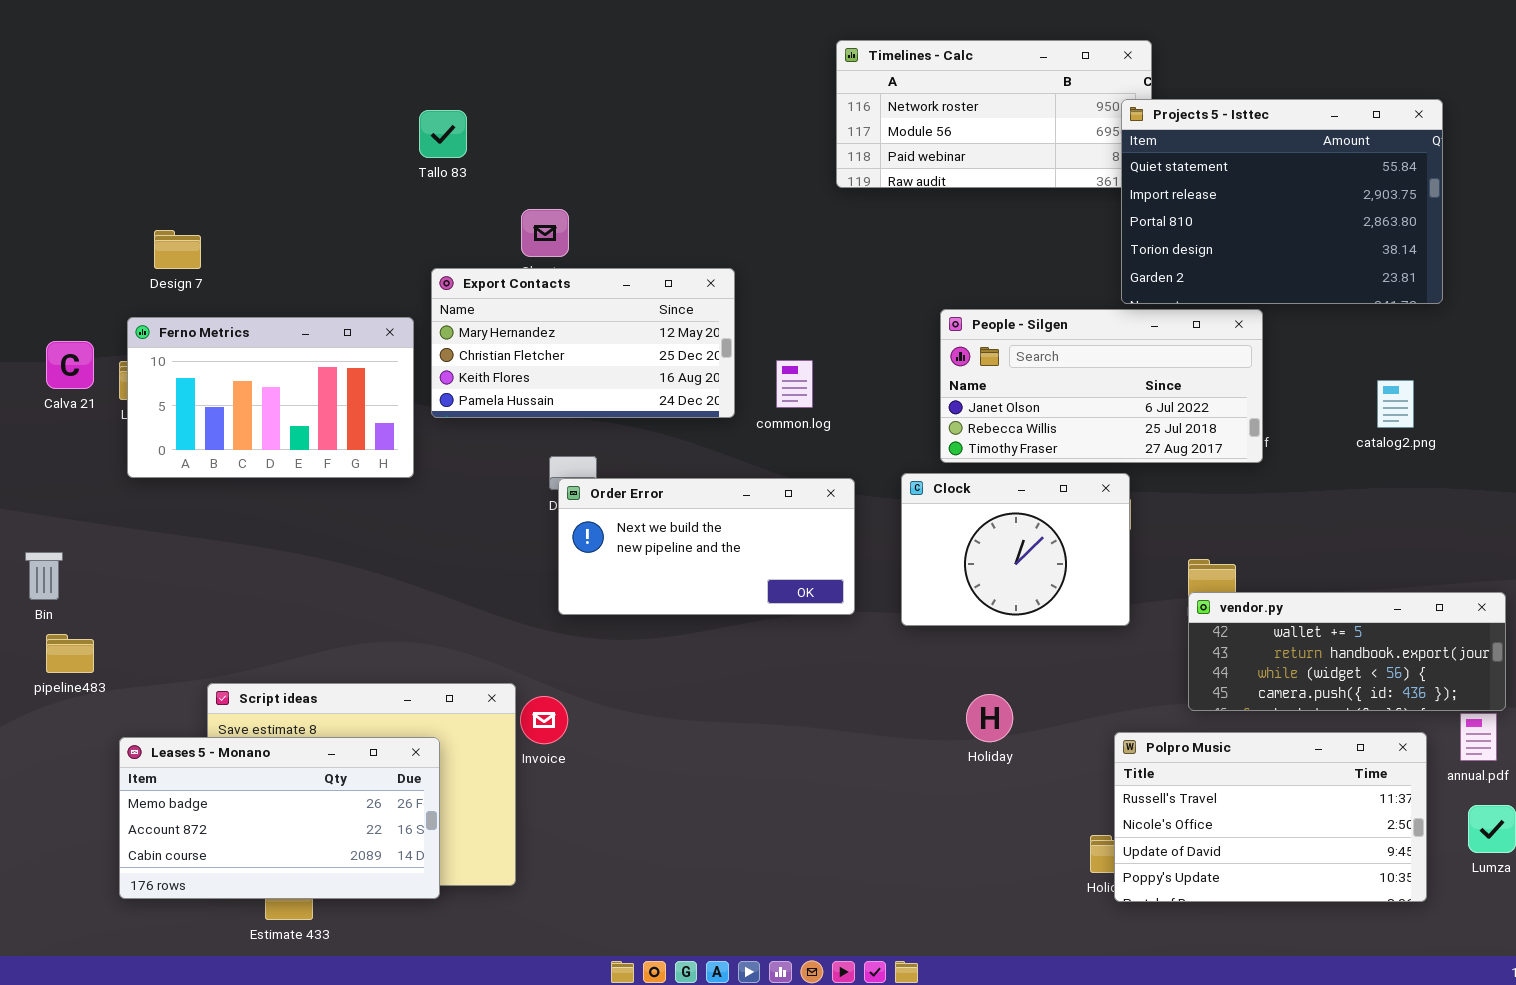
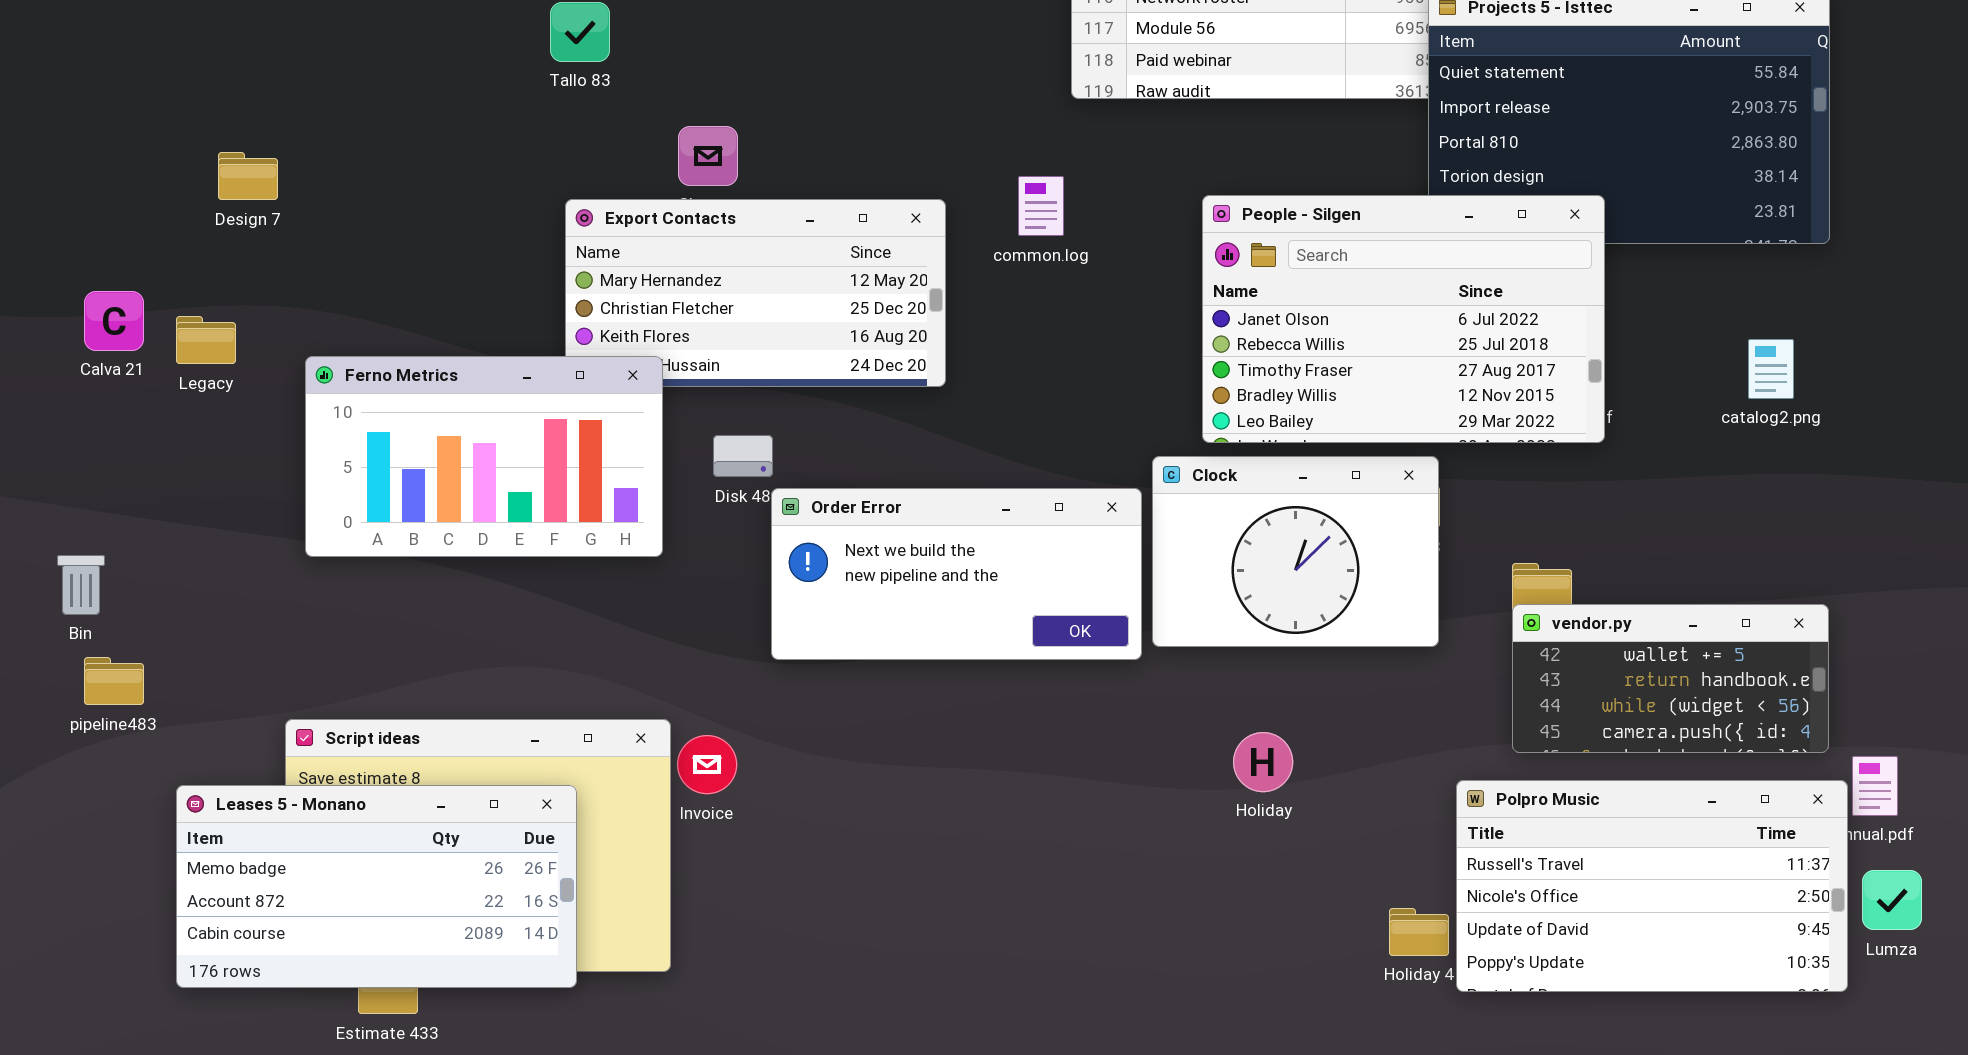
People - Silgen: [940,309,1263,463] -> [1202,195,1605,443], resized
Ferno Metrics: [127,317,414,478] -> [305,356,663,557], moved
common.log: [776,360,813,408] -> [1018,176,1064,236], moved
Order Error: [558,478,855,615] -> [771,488,1142,660], moved
vendor.py: [1188,592,1506,711] -> [1512,604,1829,753], resized
Polpro Music: [1114,732,1427,902] -> [1456,780,1848,992], moved

